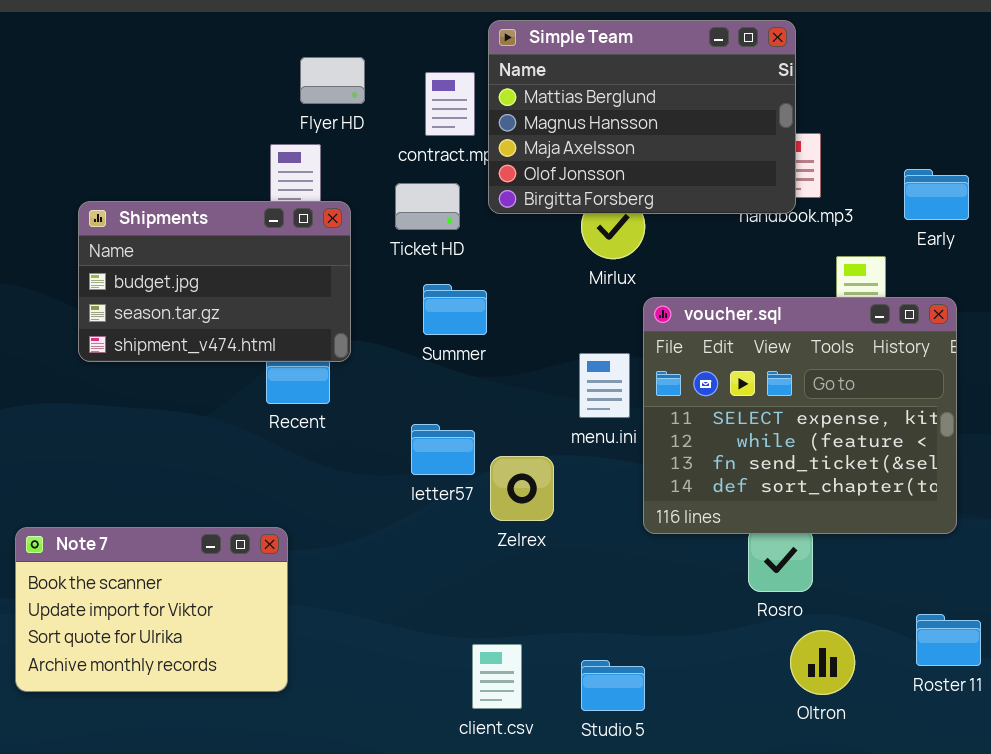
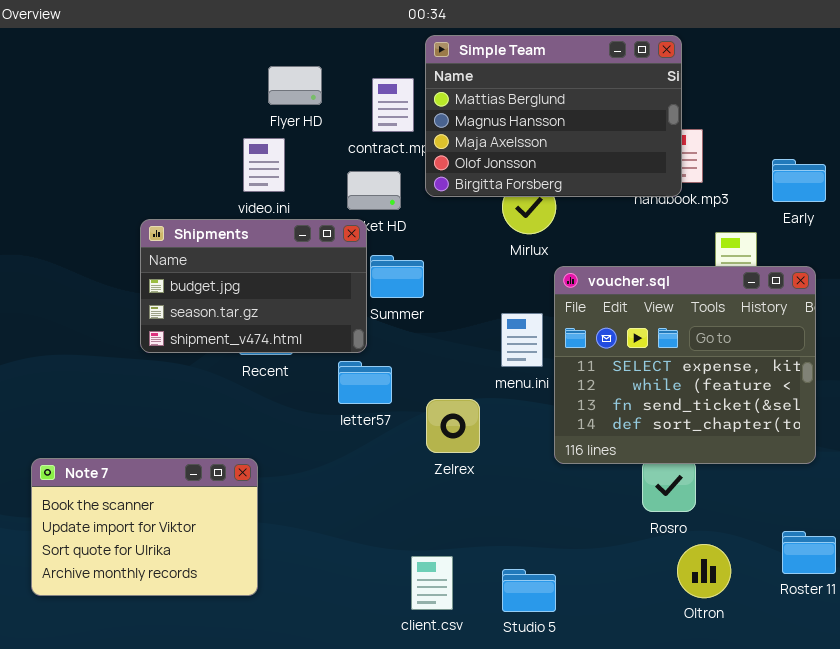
Shipments: [78,201,351,362] -> [140,219,367,353], moved
letter57: [411,424,475,475] -> [338,361,392,404], moved

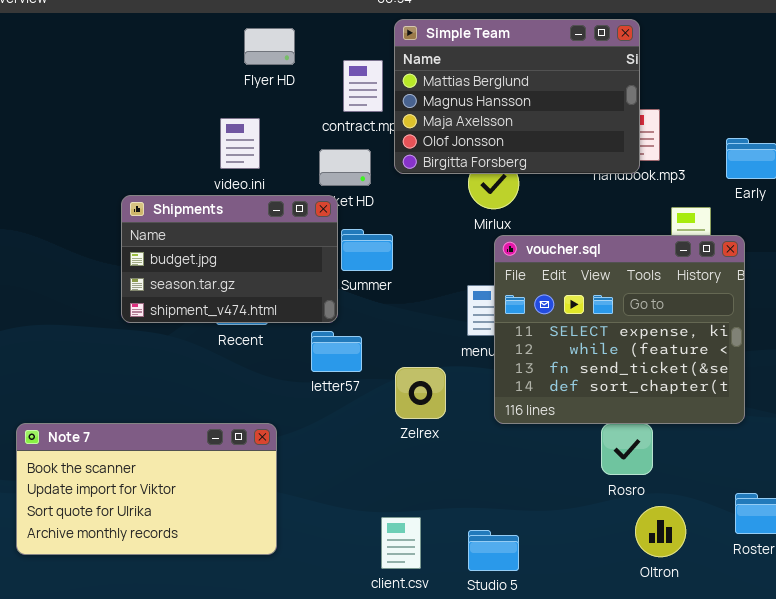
Flyer HD: [268,66,322,105] -> [244,28,295,65], moved
voucher.sql: [554,266,816,464] -> [494,235,745,424], moved
Note 7: [31,458,258,596] -> [16,423,277,555], resized

